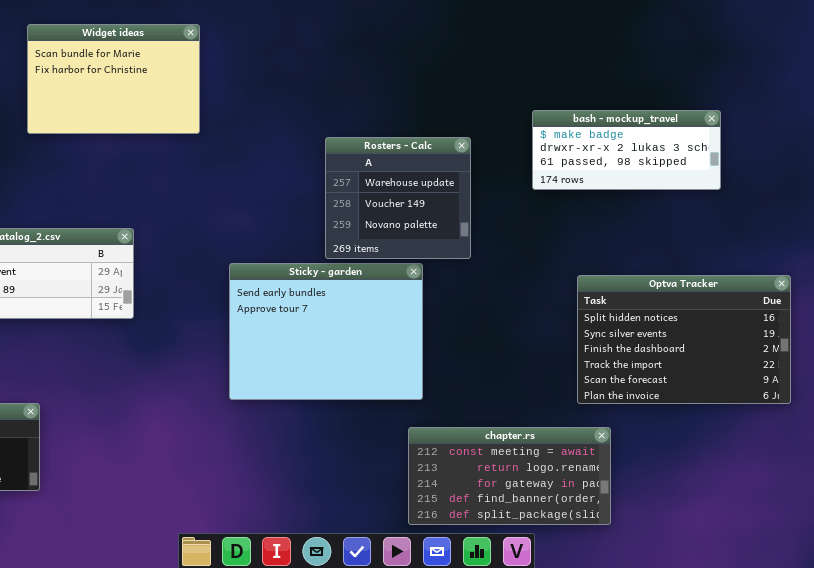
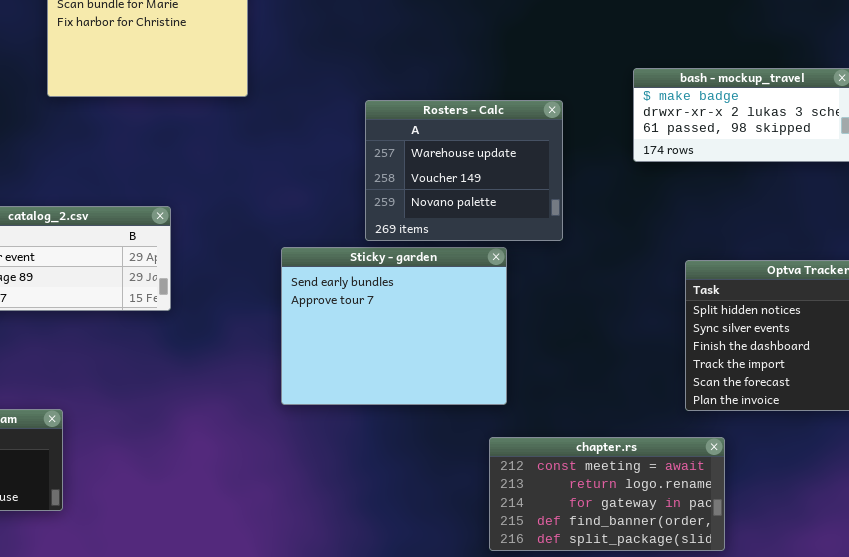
Rosters - Calc: [325,137,471,259] -> [365,100,563,241], resized

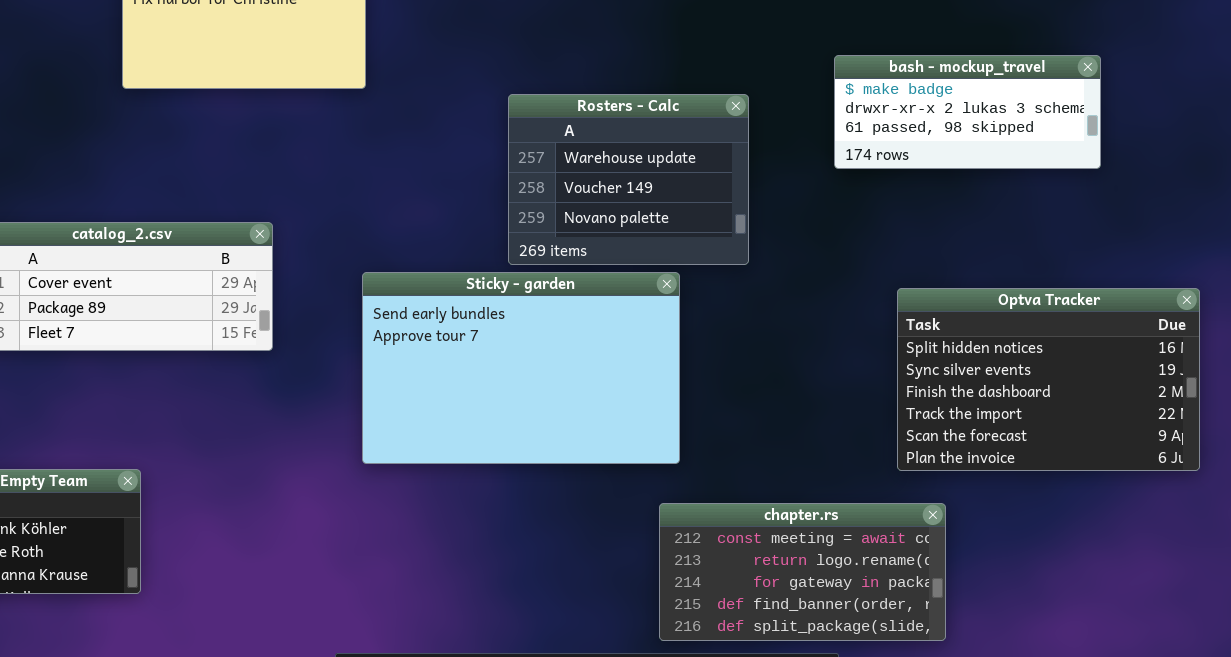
Sticky - garden: [281,247,507,405] -> [362,272,680,464], resized

